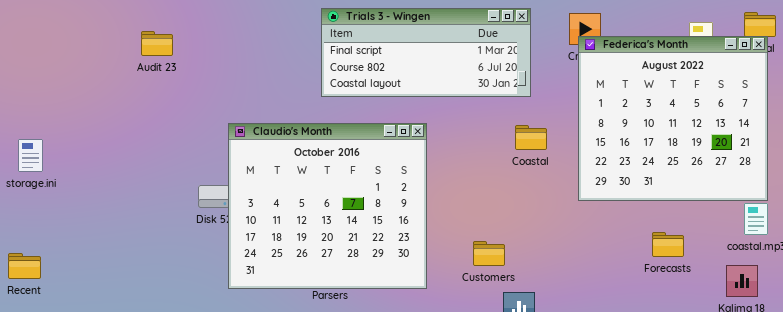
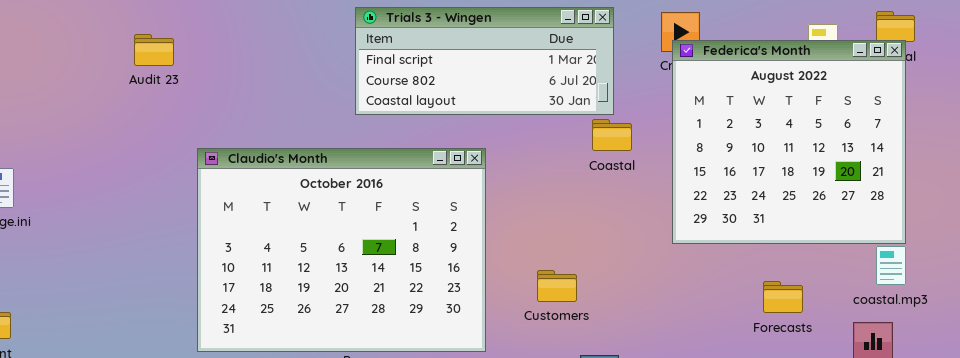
Claudio's Month: [228,123,427,289] -> [197,148,486,352], resized
Coastal: [515,125,547,150] -> [592,119,632,151], moved
Customers: [473,241,505,266] -> [537,270,577,302], moved

